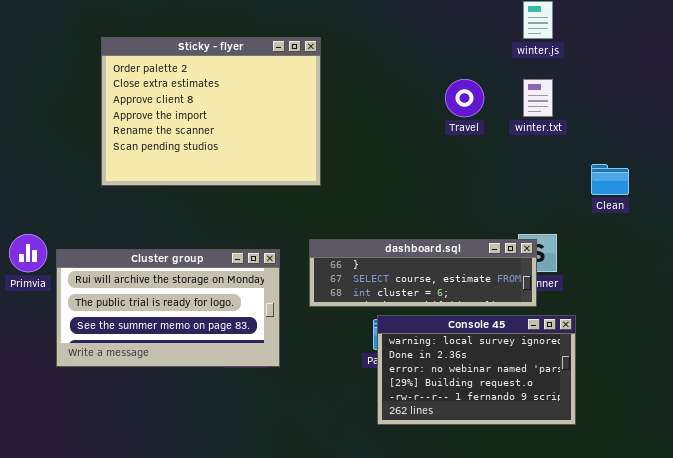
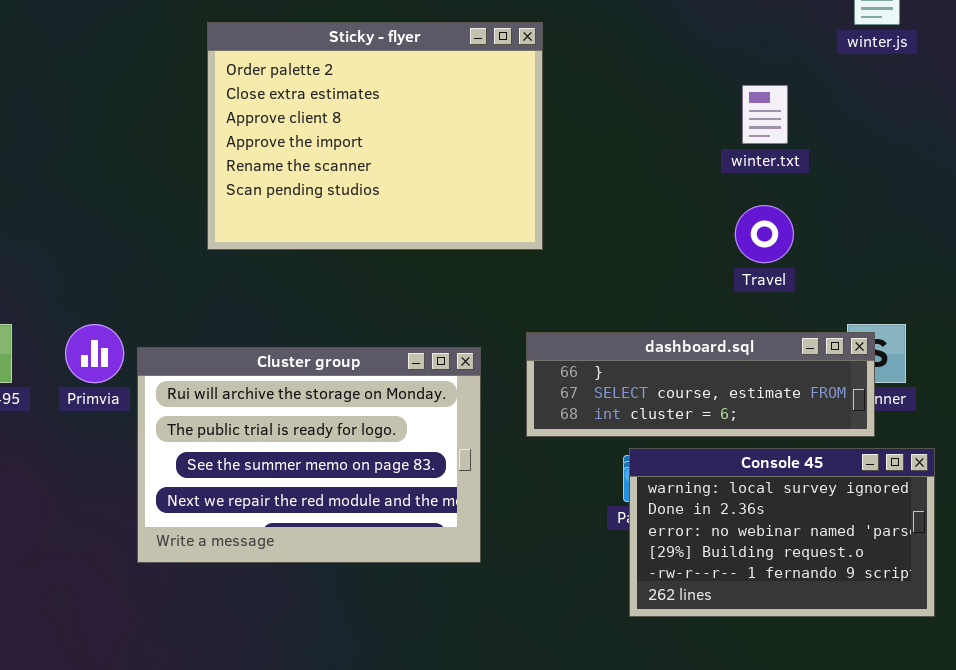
Travel: [445,79,484,117] -> [735,205,794,263], moved
winter.txt: [523,79,553,117] -> [742,85,788,144], moved
Cluster group: [56,249,280,367] -> [137,347,481,563], resized

